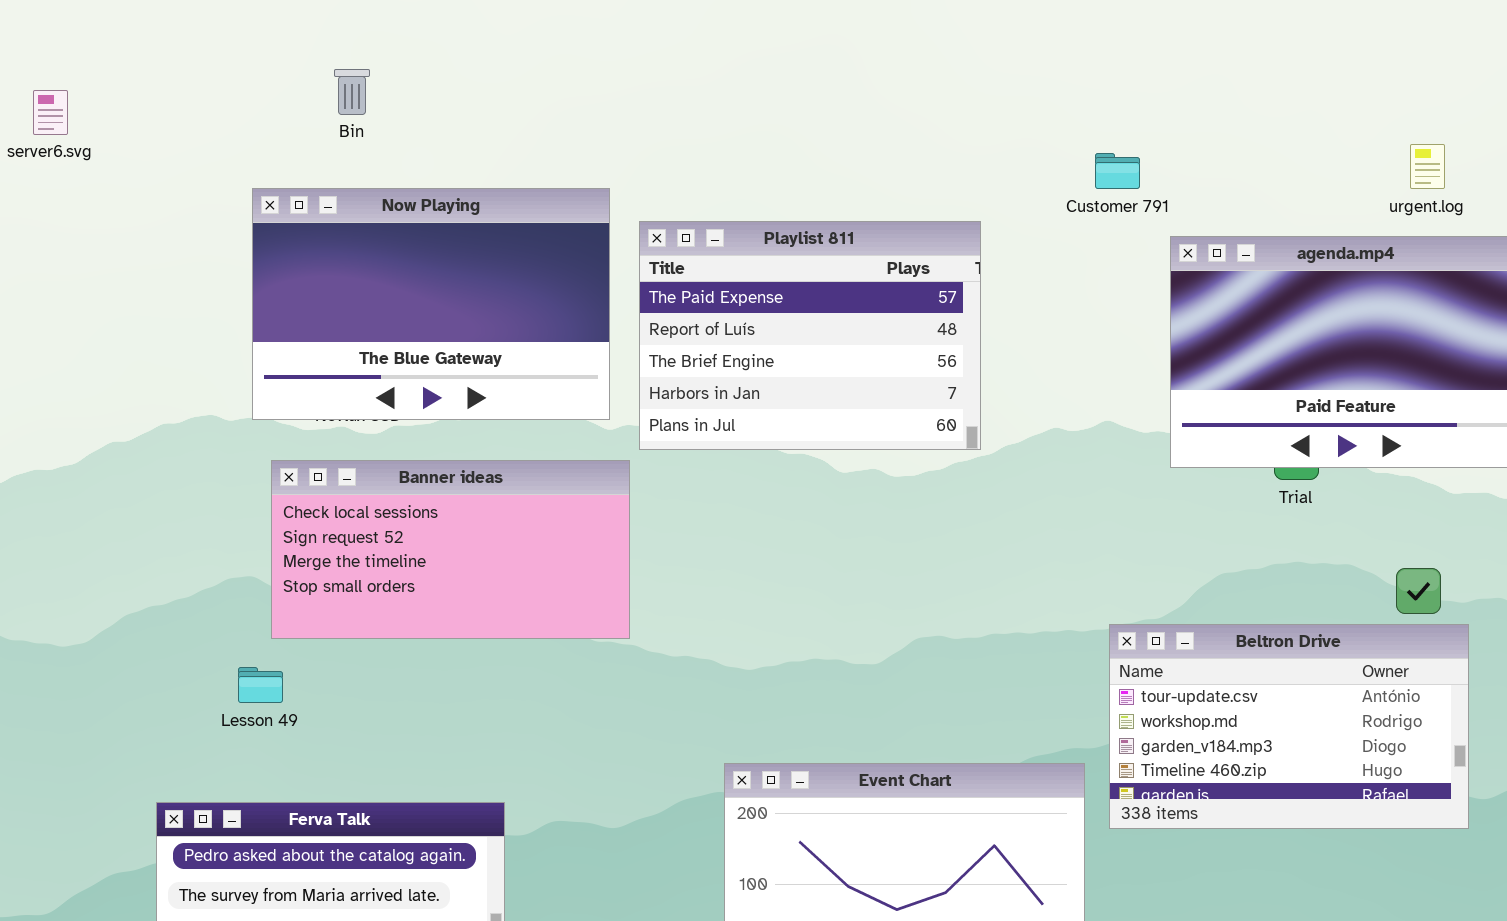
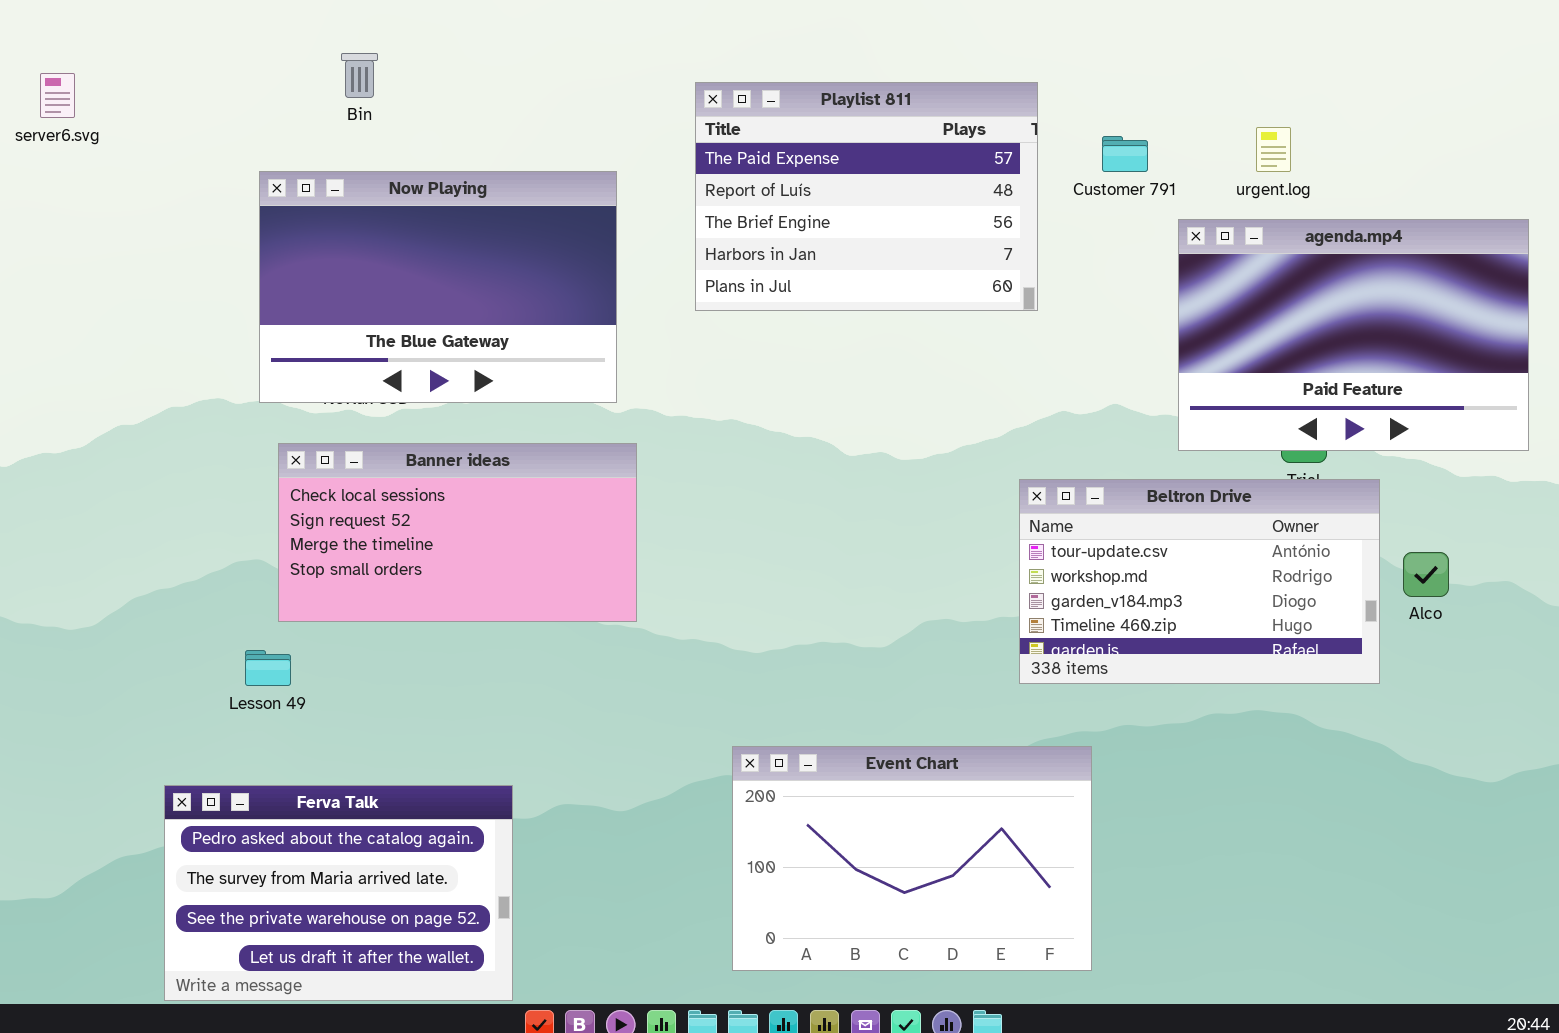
urgent.log: [1410,144,1445,189] -> [1256,127,1291,172], moved
Playlist 811: [639,221,981,450] -> [695,82,1038,311], moved
Beltron Drive: [1109,624,1469,829] -> [1019,479,1380,684], moved

